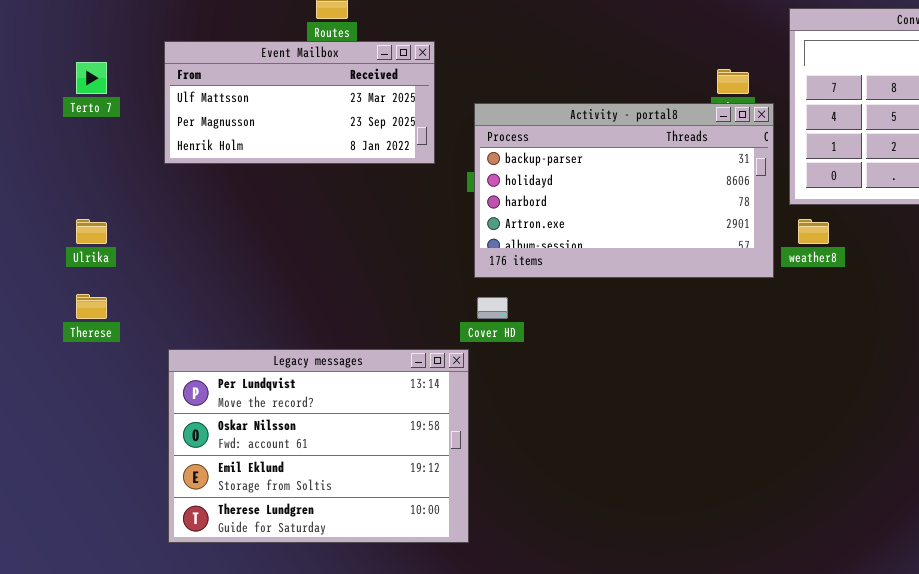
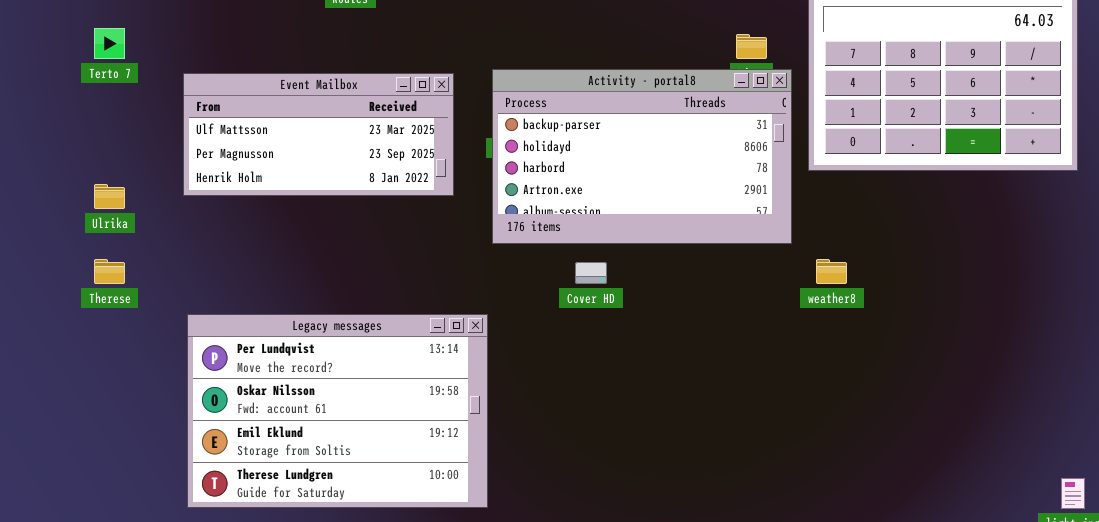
Event Mailbox: [164,41,435,164] -> [183,73,454,196], moved
weather8: [798,219,829,244] -> [816,259,847,284], moved
Cover HD: [477,297,508,319] -> [575,262,607,284], moved

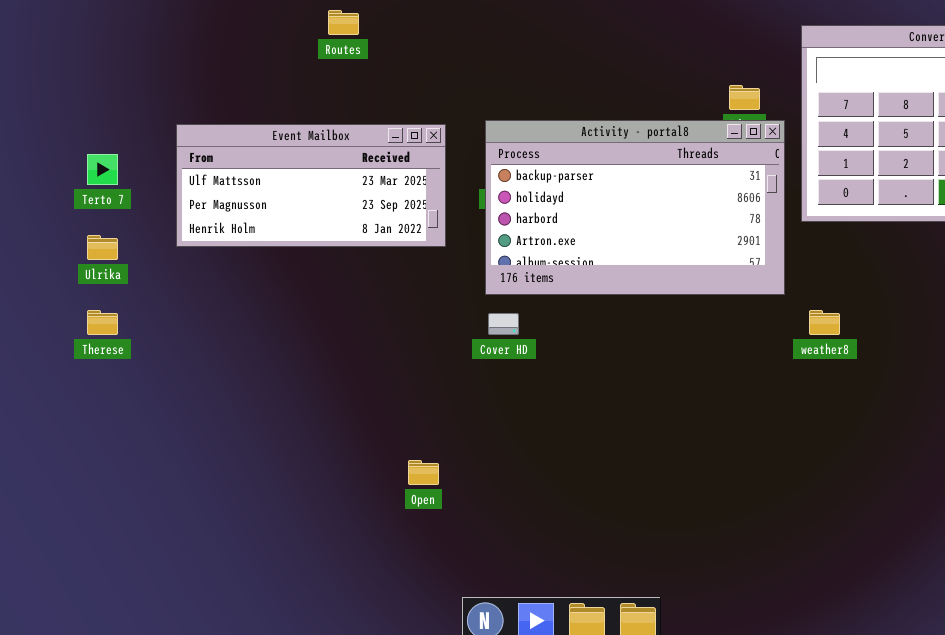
Terto 7: [94,28,125,59] -> [87,154,118,185], moved
Cover HD: [575,262,607,284] -> [488,313,519,335], moved
Legacy messages: [187,314,488,508] -> none, closed

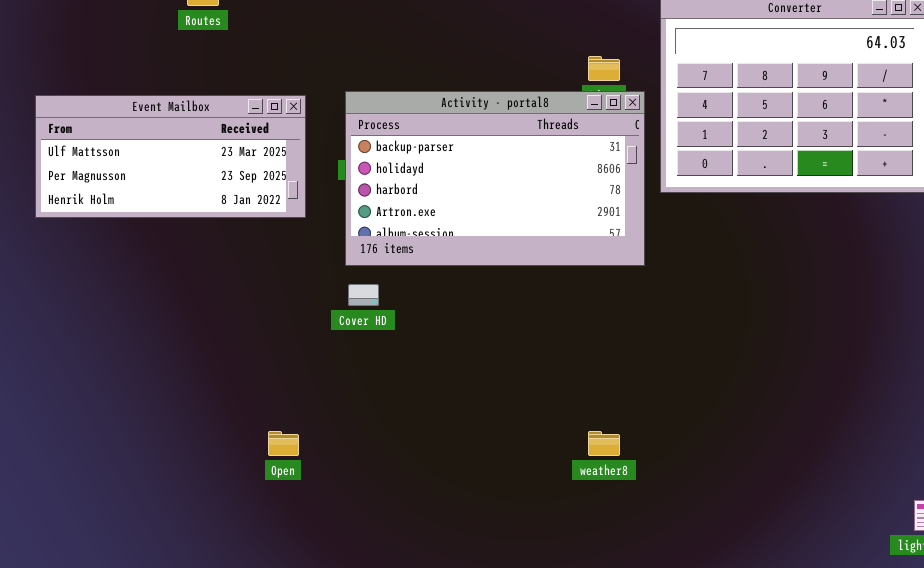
weather8: [809,310,840,335] -> [588,431,620,456], moved

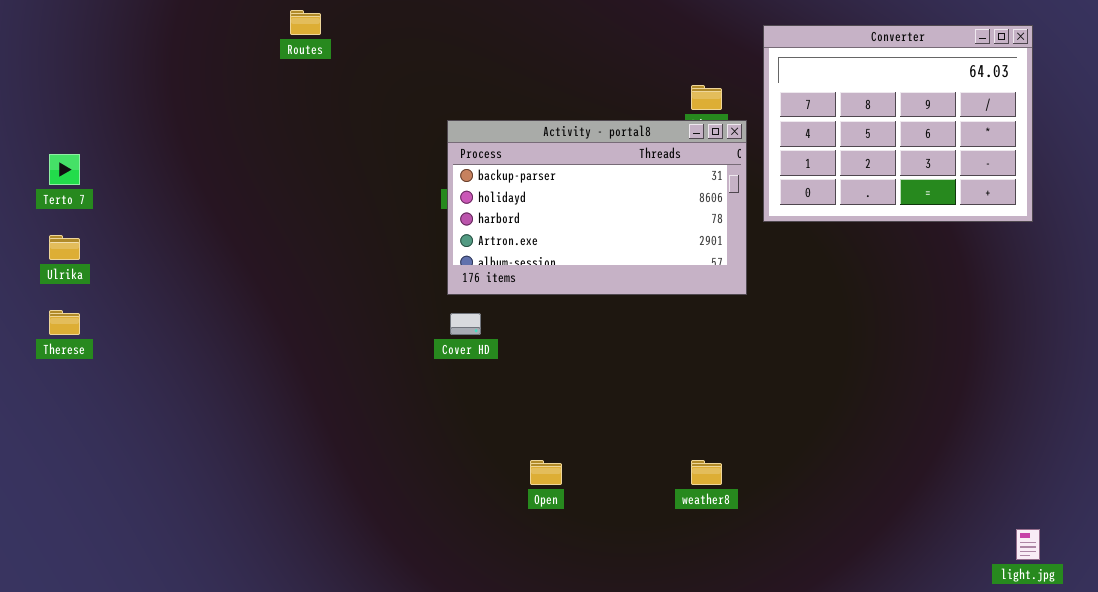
Event Mailbox: [35,95,306,218] -> none, closed
Open: [268,431,299,456] -> [530,460,562,485], moved

